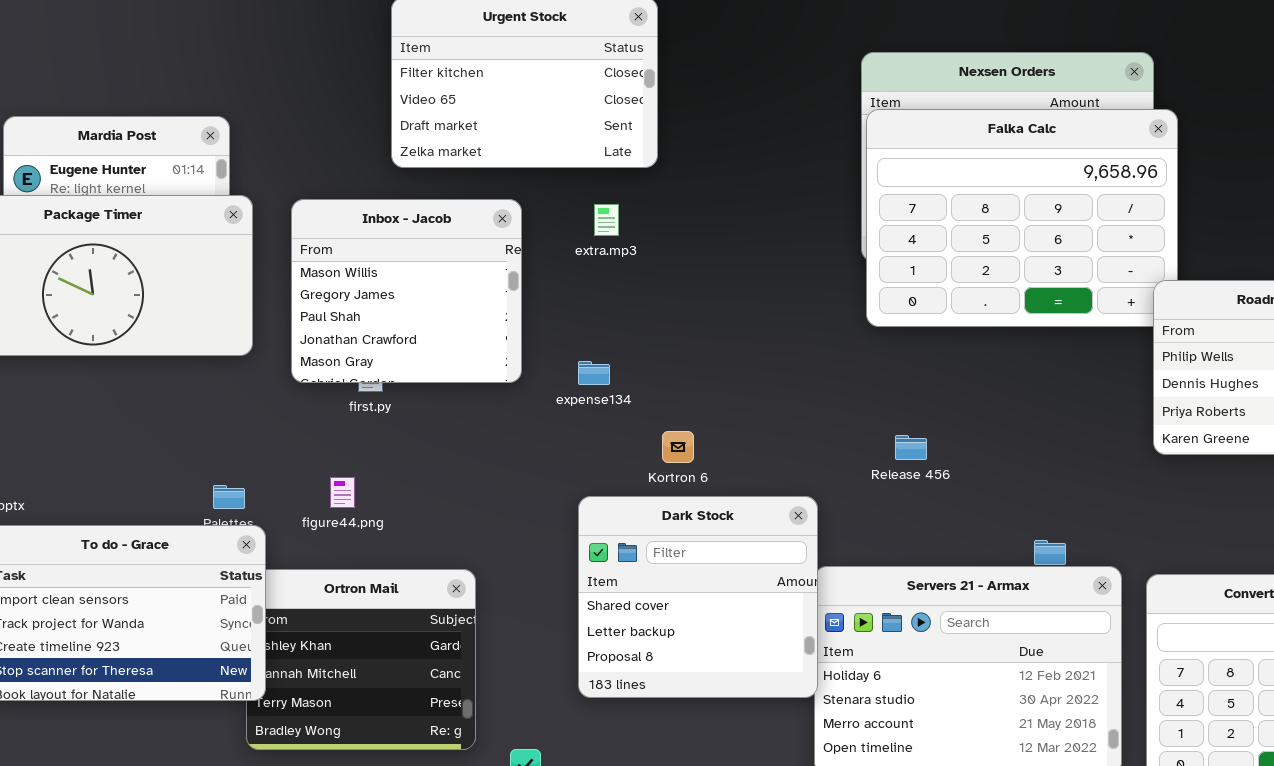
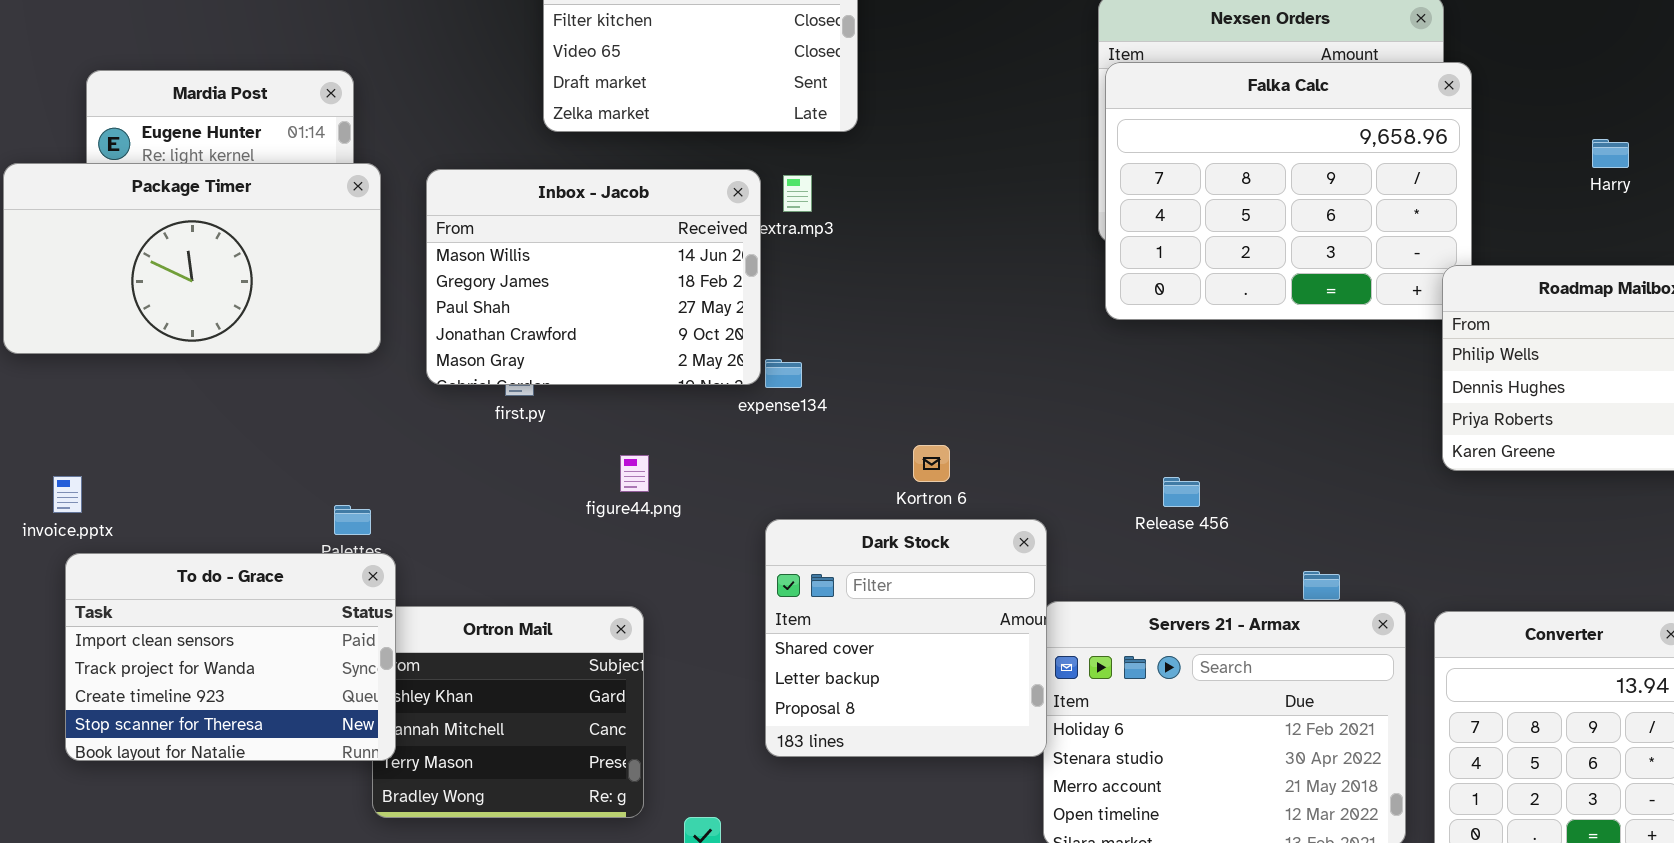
Inbox - Jacob: [291,199,522,383] -> [426,169,761,385], resized
Kortron 6: [662,431,694,463] -> [913,445,950,482], moved
Release 456: [895,435,927,460] -> [1163,477,1200,507], moved
figure44.png: [330,477,355,508] -> [620,455,649,492], moved

